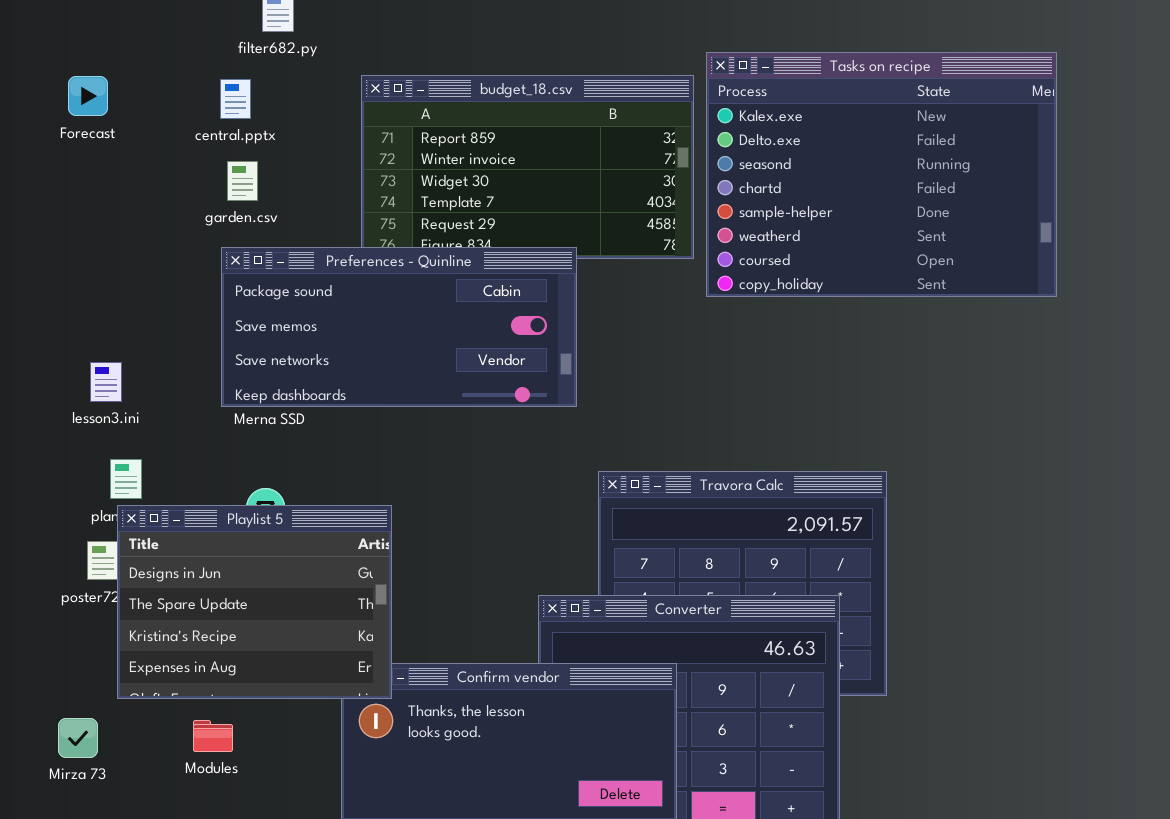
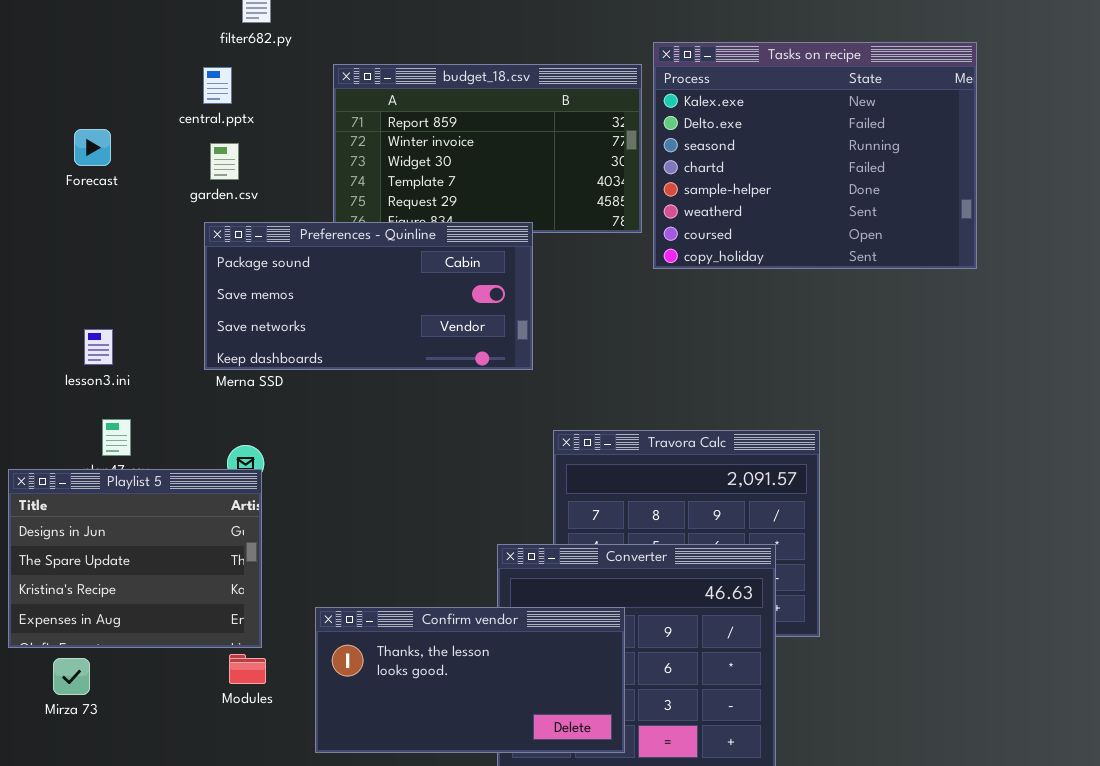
Forecast: [68,76,108,116] -> [74,129,111,166], moved
Playlist 5: [117,505,392,699] -> [8,469,262,648], moved
Modules: [193,720,233,752] -> [229,654,266,684], moved

